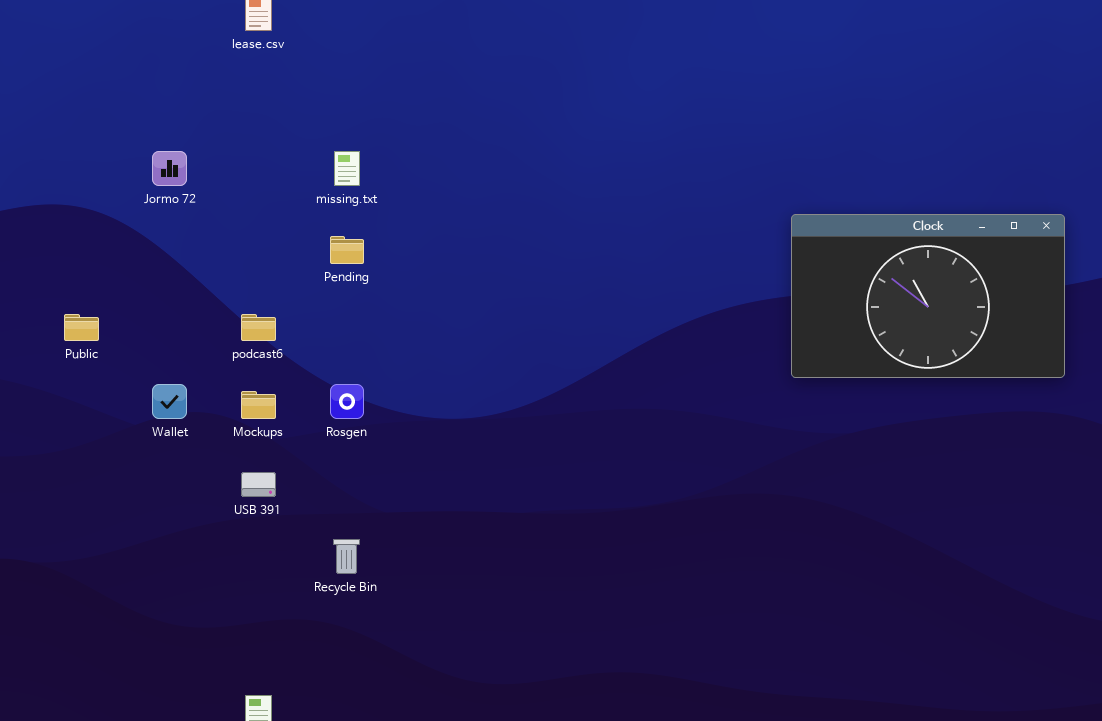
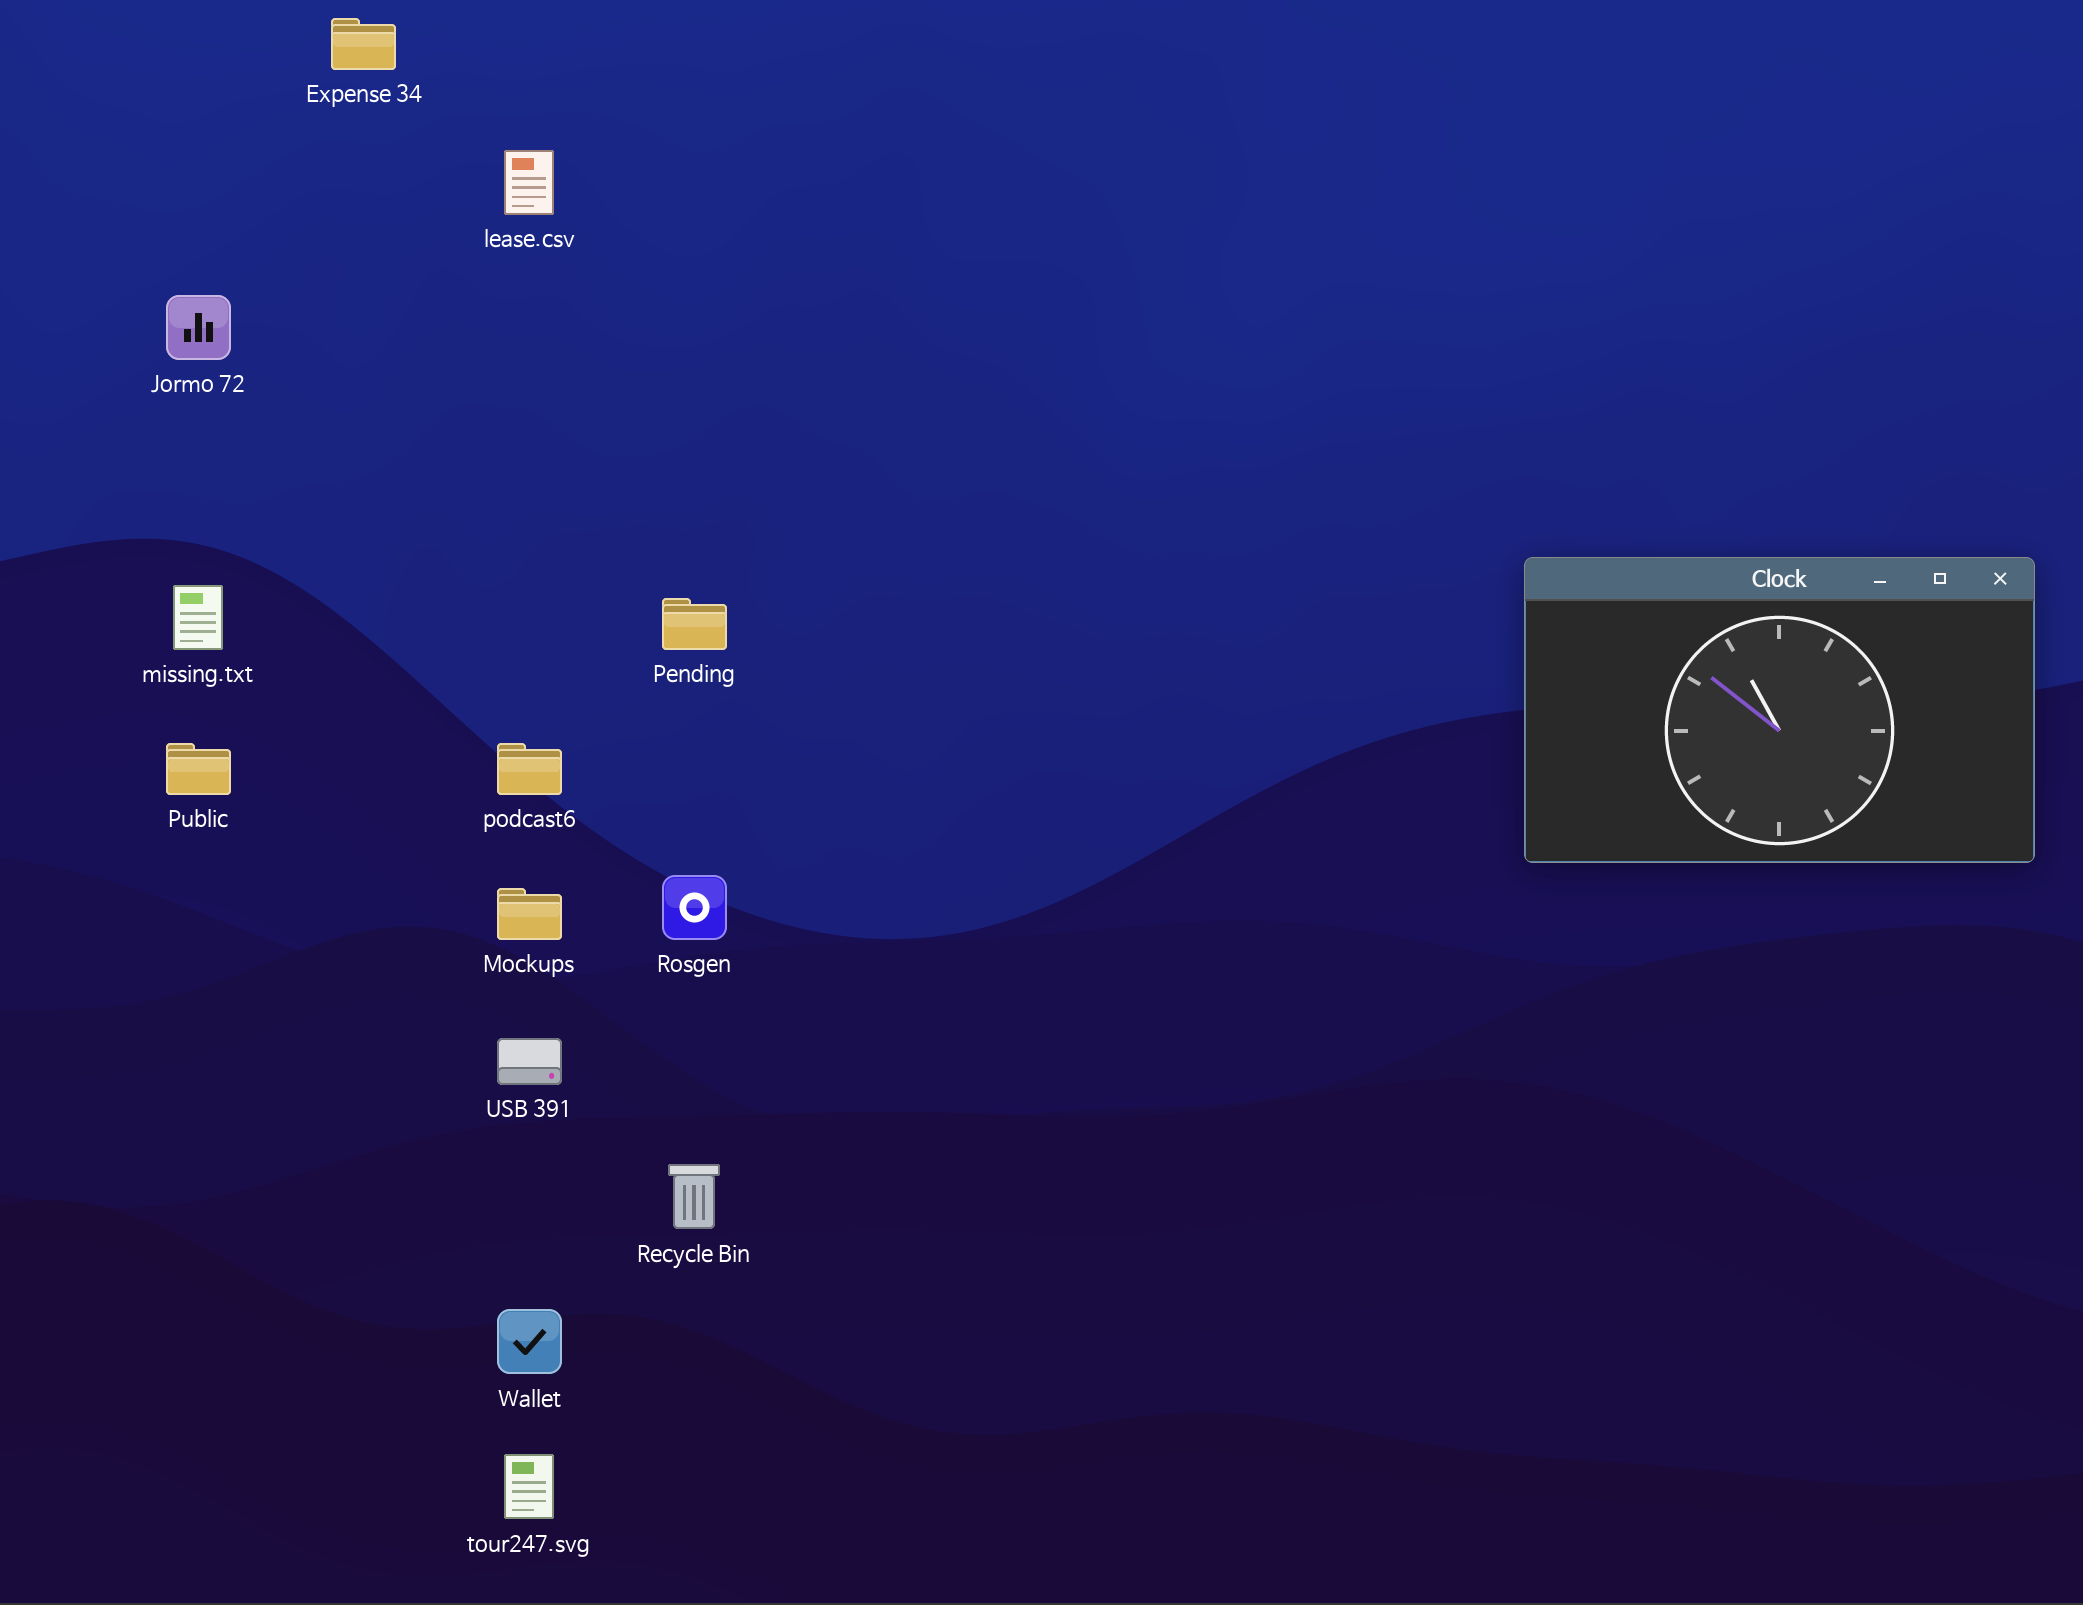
Jormo 72: [152,151,187,186] -> [166,295,231,360], moved
missing.txt: [334,151,360,186] -> [173,585,223,650], moved
Wallet: [152,384,187,419] -> [497,1309,562,1374], moved

